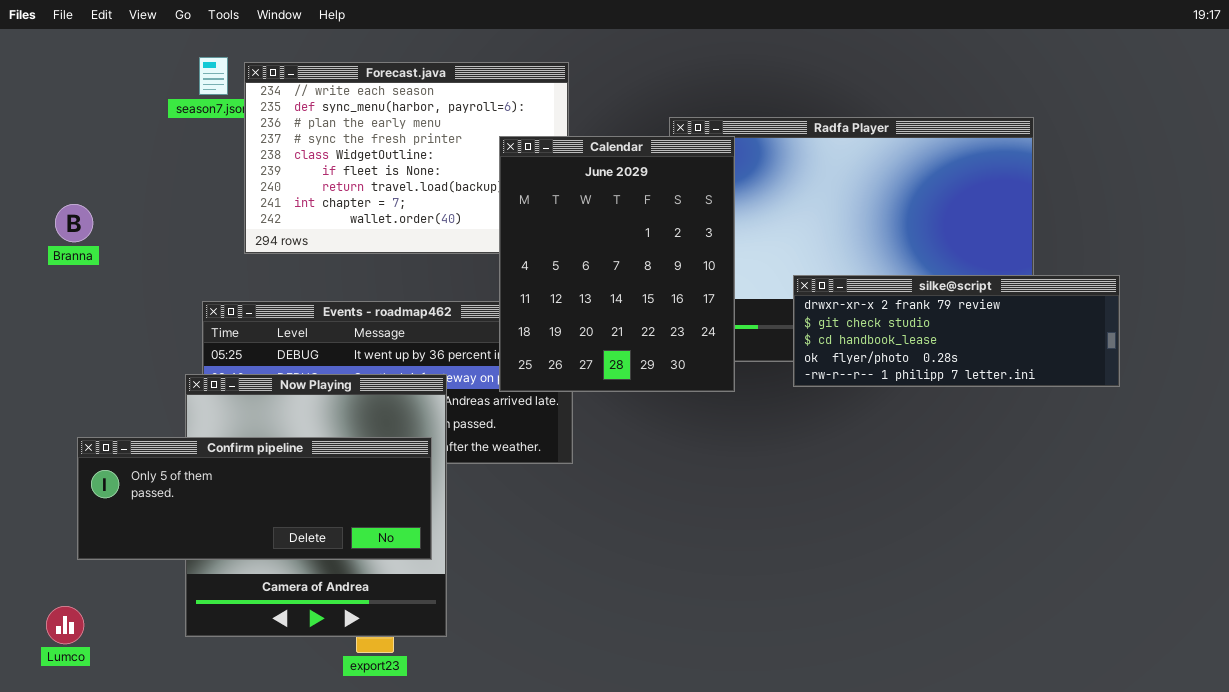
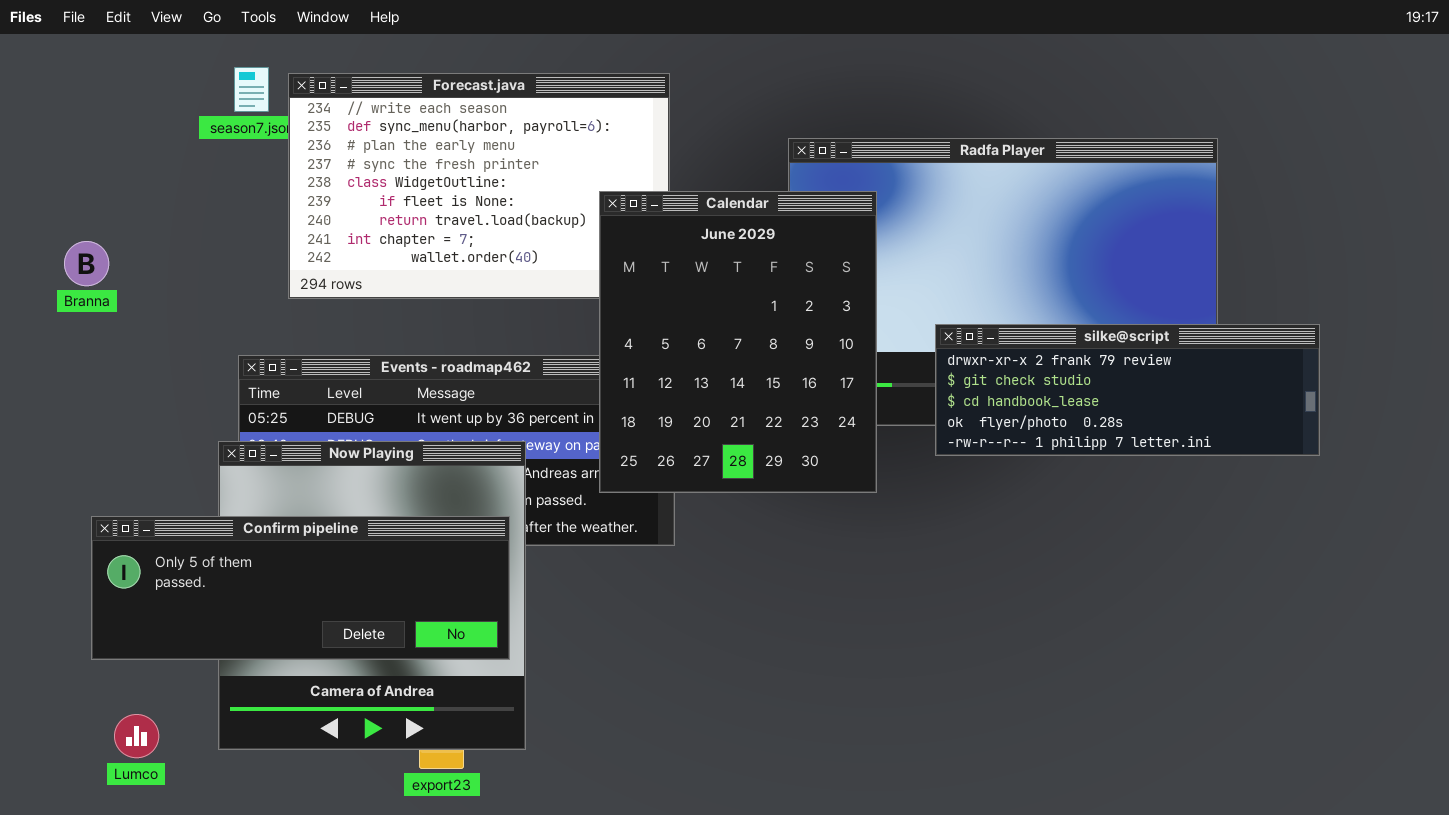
Calendar: [499,136,735,392] -> [599,191,877,493], moved
Lumco: [46,606,84,644] -> [114,714,159,758], moved

